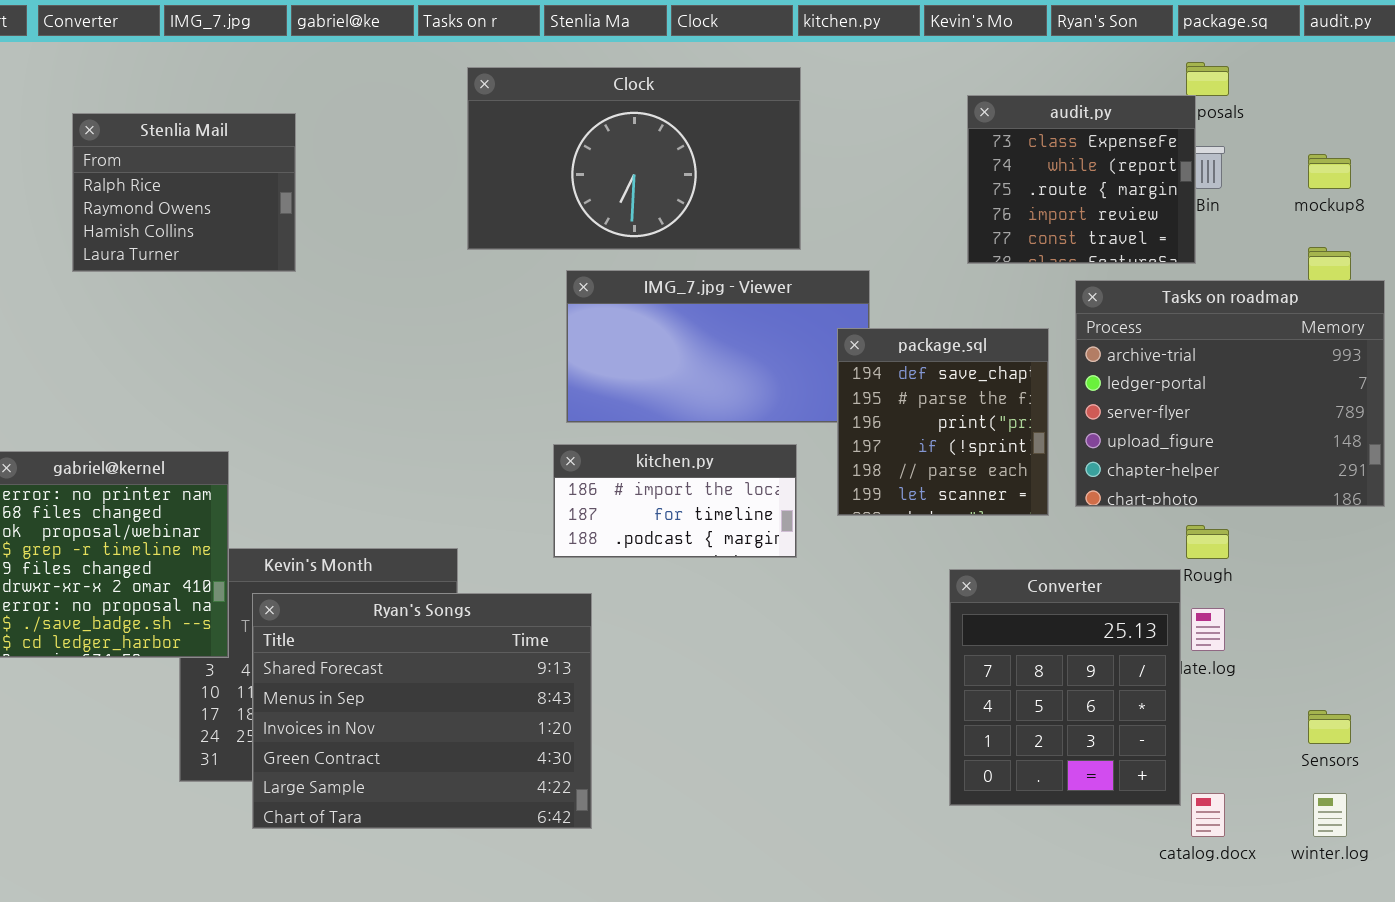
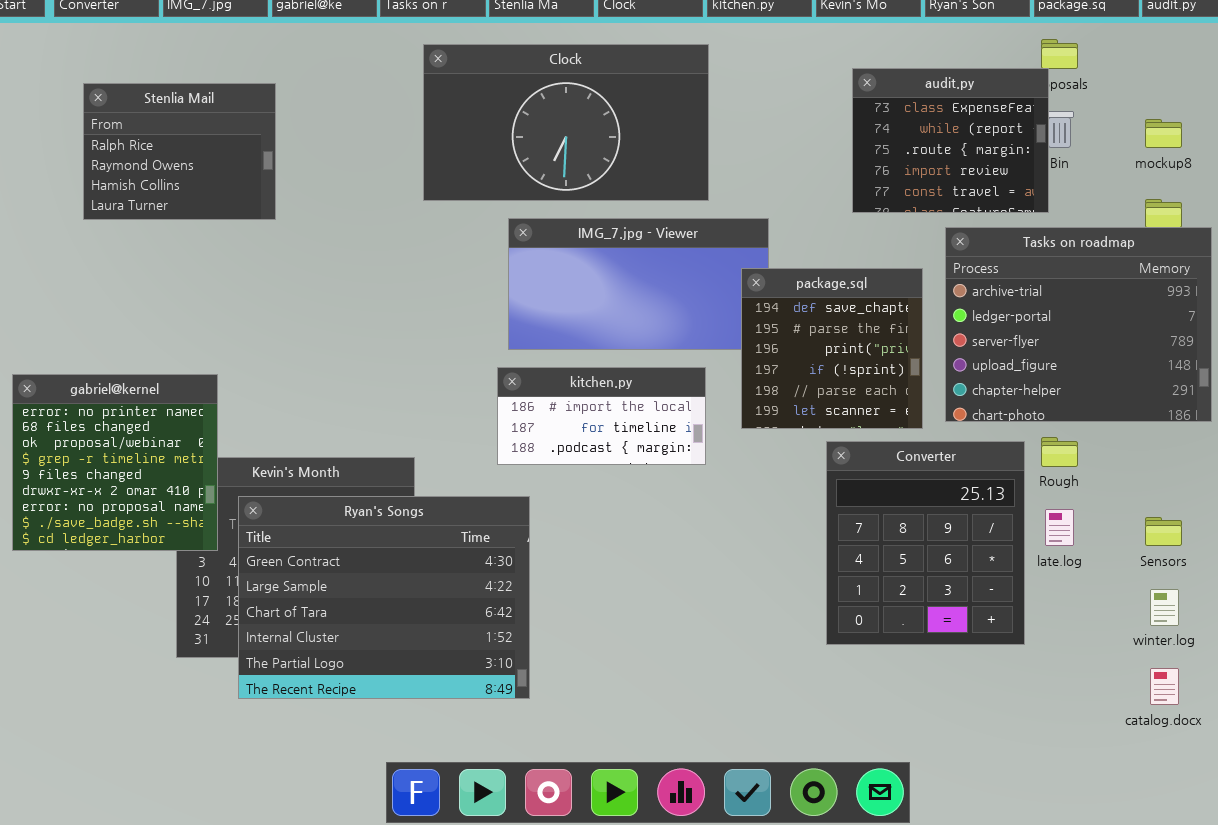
Converter: [949,569,1181,806] -> [826,441,1025,645], moved
Ryan's Songs: [252,593,592,829] -> [238,496,530,699], scrolled down 3 rows
Sensors: [1308,710,1351,744] -> [1145,517,1182,546], moved
catalog.docx: [1191,793,1225,837] -> [1150,668,1179,705], moved
winter.log: [1313,793,1347,837] -> [1150,589,1179,626], moved

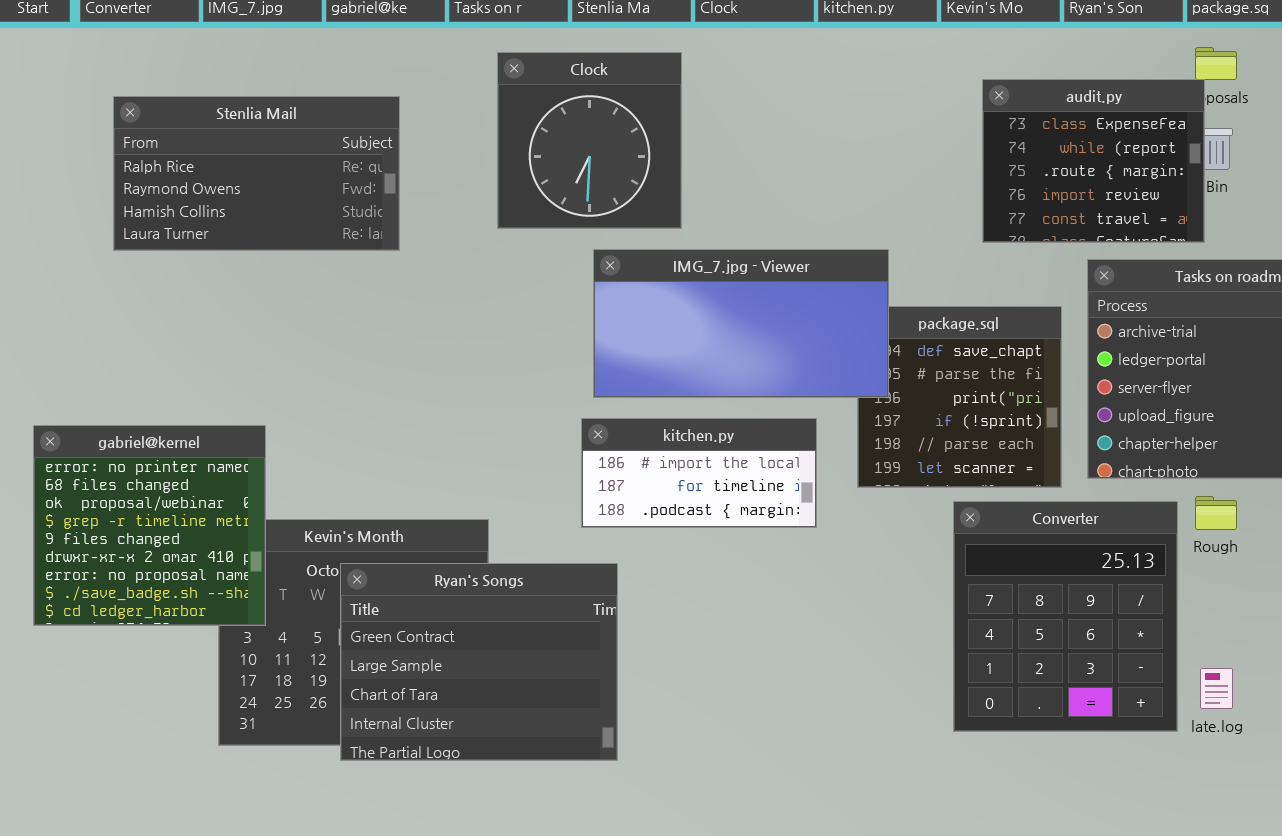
Clock: [423,44,709,201] -> [497,52,682,229], resized
Stenlia Mail: [83,83,276,220] -> [113,96,400,251], resized
IMG_7.jpg - Viewer: [508,218,769,350] -> [593,249,889,398], raised
Ryan's Songs: [238,496,530,699] -> [340,563,618,761], resized
late.log: [1045,509,1074,546] -> [1200,668,1233,709], moved

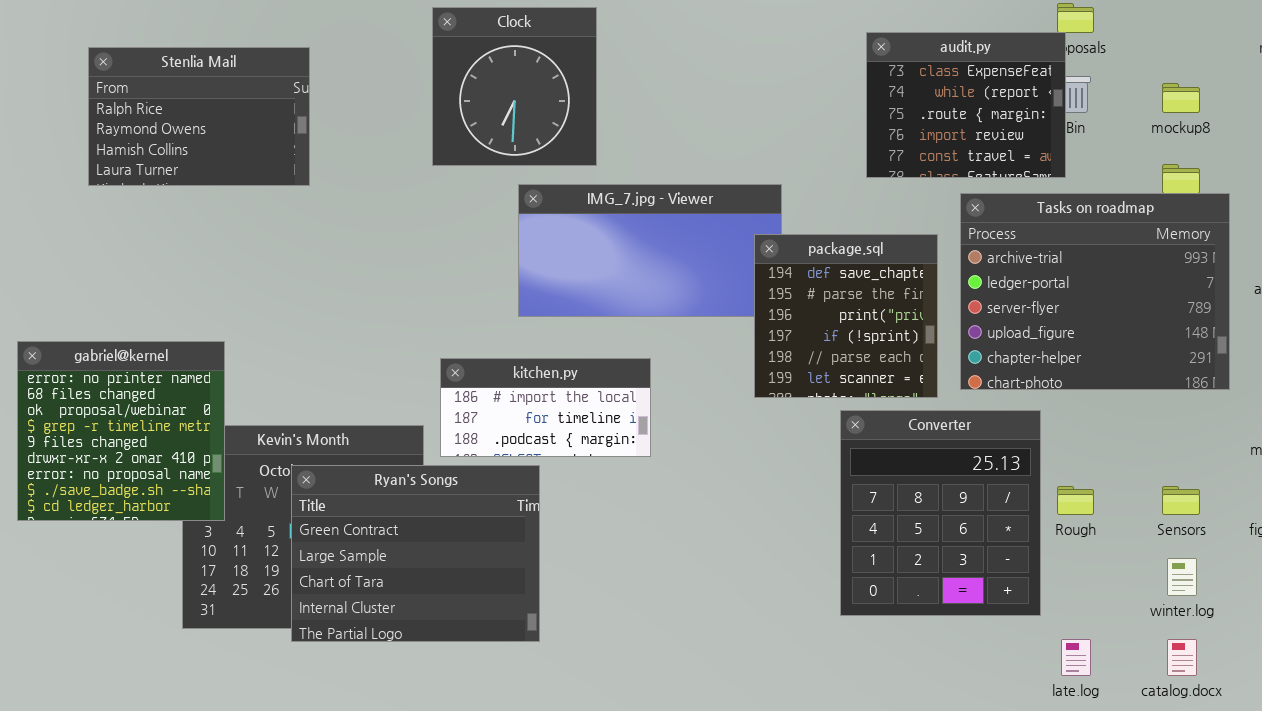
Stenlia Mail: [113,96,400,251] -> [88,47,310,186], resized
package.sql: [857,306,1062,488] -> [754,234,938,398], raised
kitchen.py: [581,418,817,528] -> [440,358,651,457], moved
Rough: [1195,496,1237,530] -> [1057,486,1094,515], moved
late.log: [1200,668,1233,709] -> [1061,639,1091,676], moved

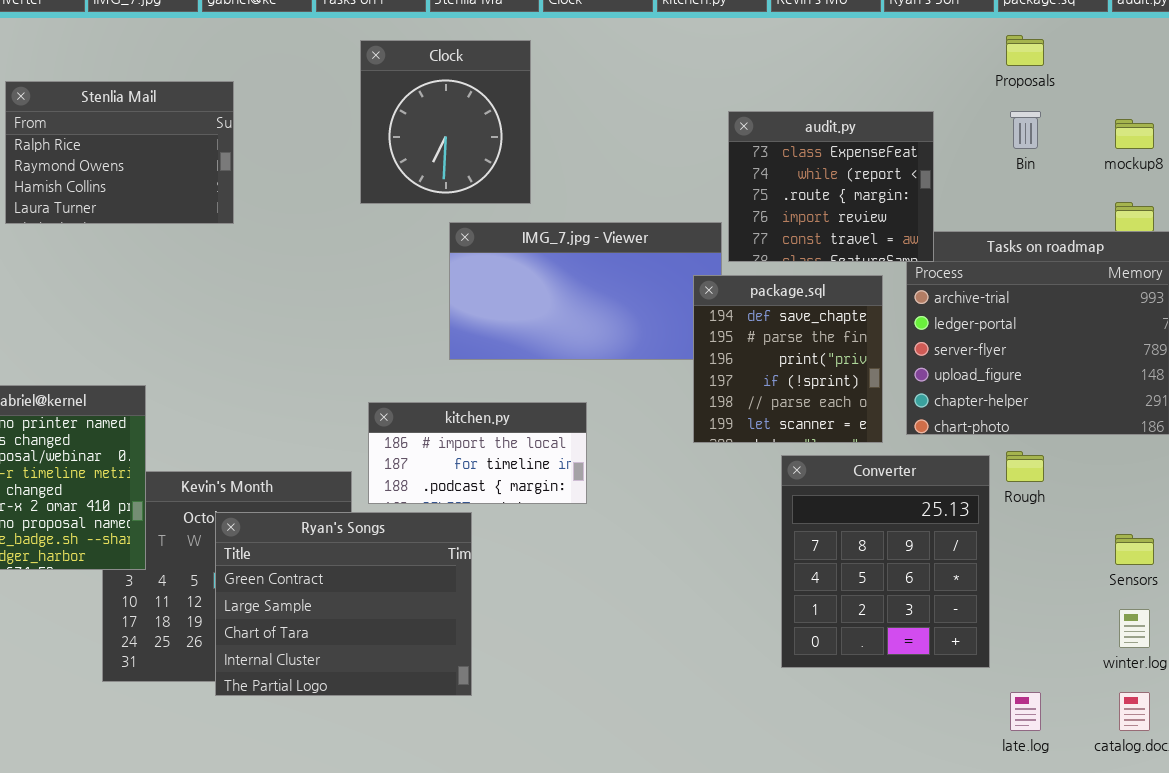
audit.py: [866,32,1066,178] -> [728,111,934,262], moved
Rough: [1057,486,1094,515] -> [1006,451,1044,482], moved

